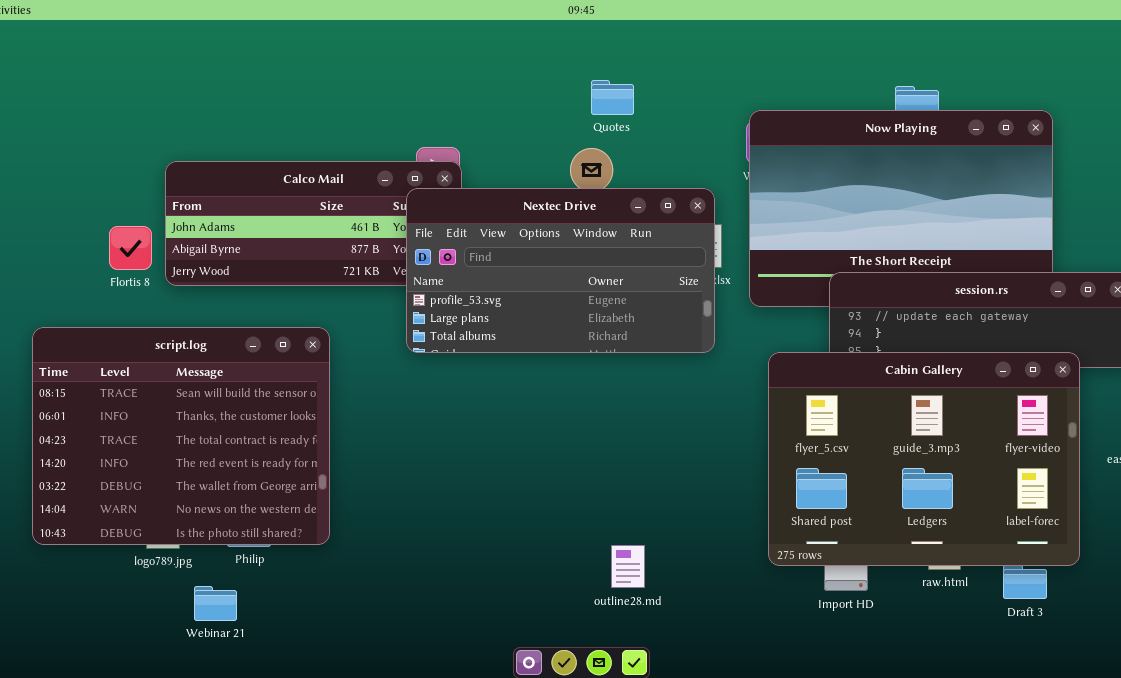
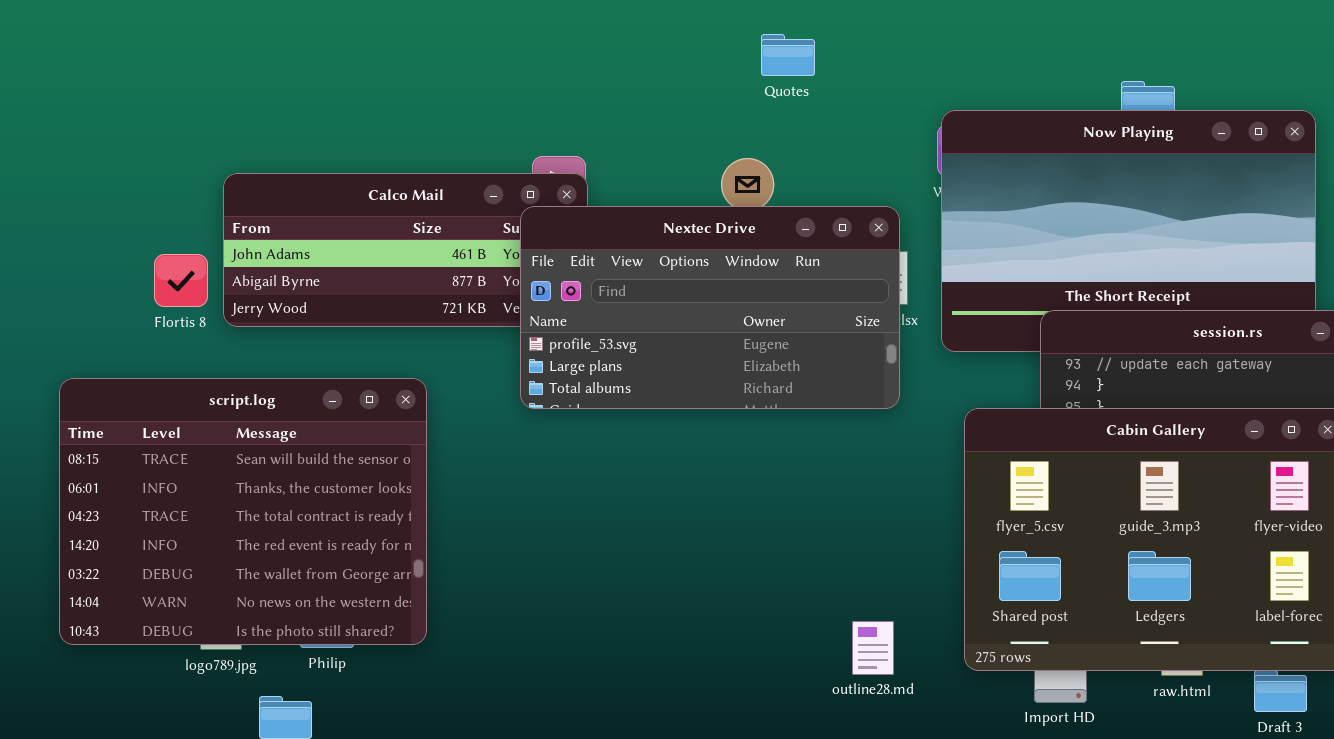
Quotes: [591,80,634,115] -> [761,34,815,76], moved
outline28.md: [611,545,645,588] -> [852,621,894,675], moved

